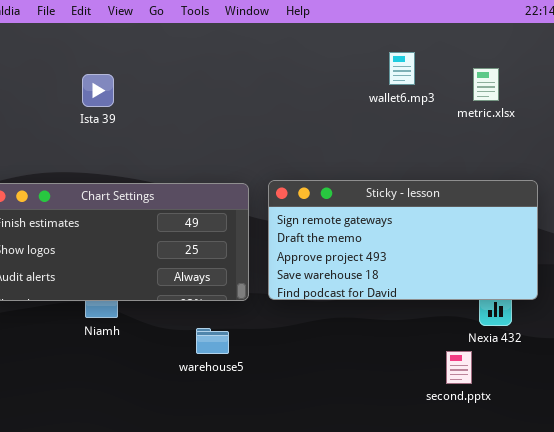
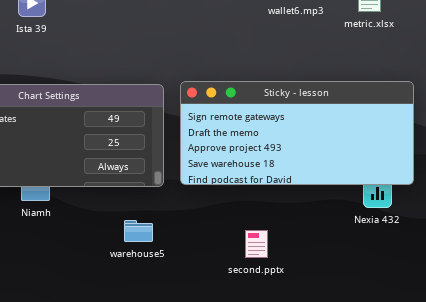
warehouse5: [196,328,229,354] -> [124,220,153,242], moved
second.pptx: [446,351,472,384] -> [245,230,268,258], moved

